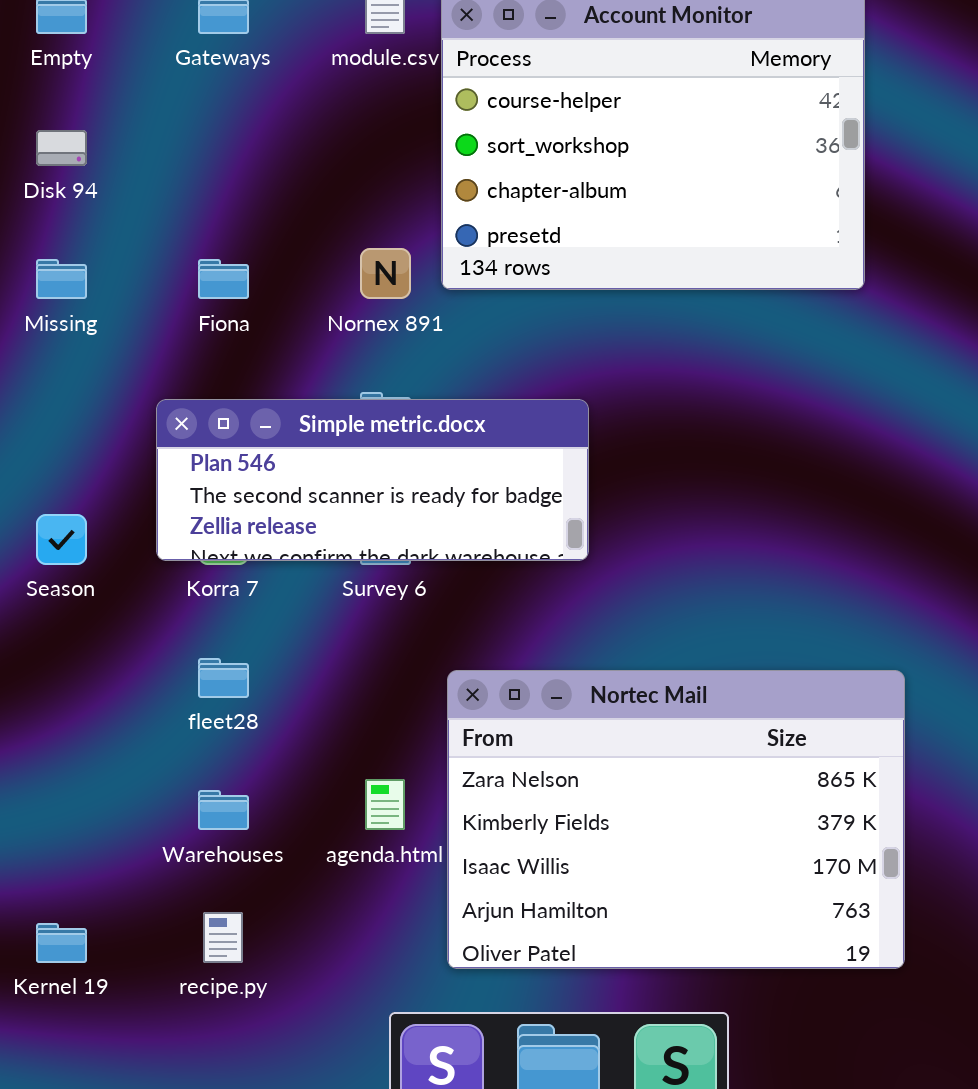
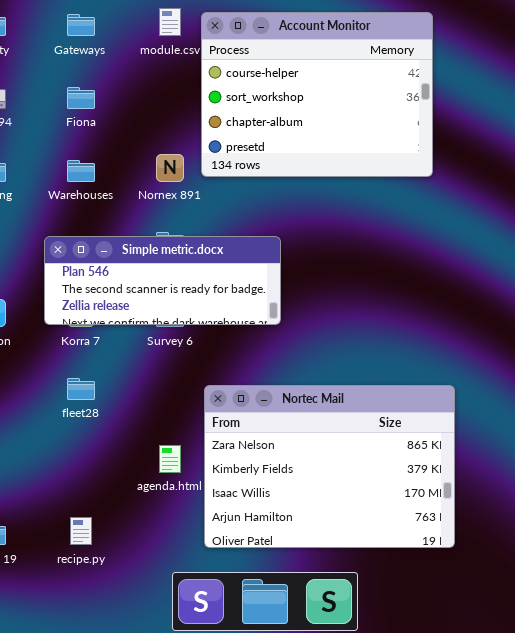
Fiona: [198,259,249,299] -> [67,87,95,109], moved
Warehouses: [198,790,249,830] -> [67,160,95,182], moved

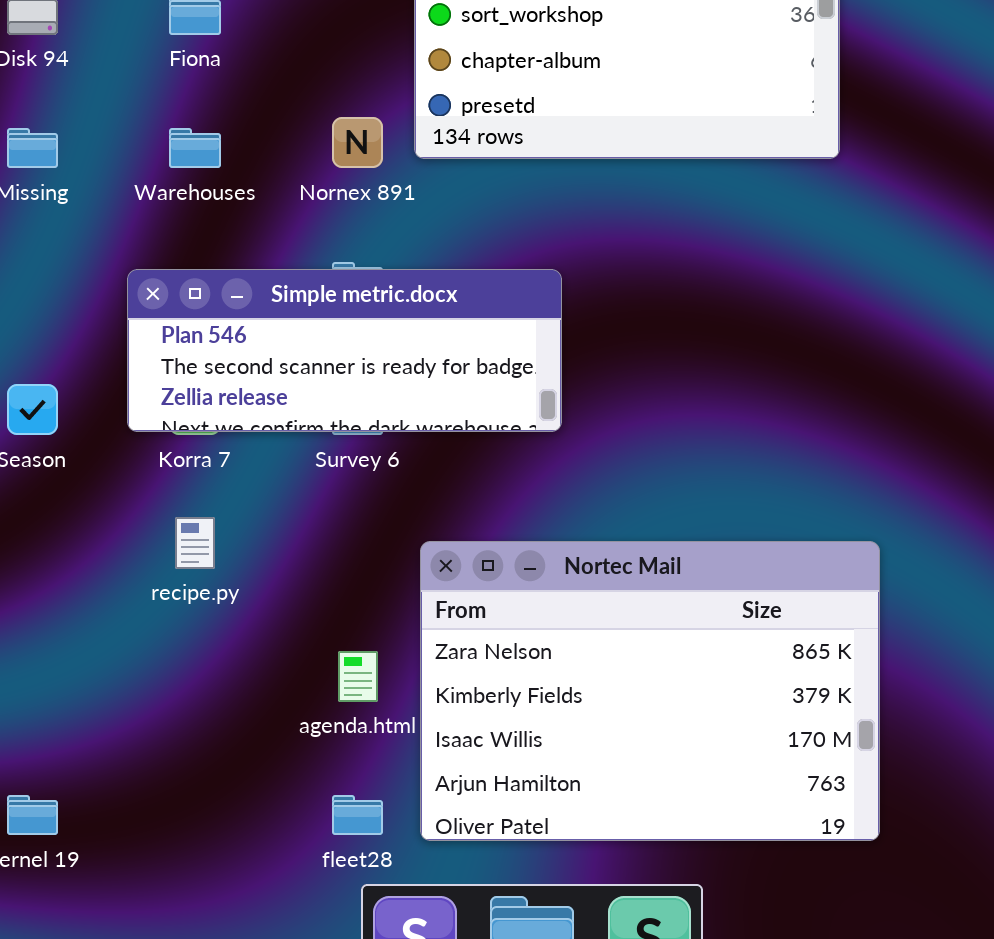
fleet28: [67,378,95,400] -> [332,795,383,835], moved
recipe.py: [70,517,92,545] -> [175,517,215,569], moved

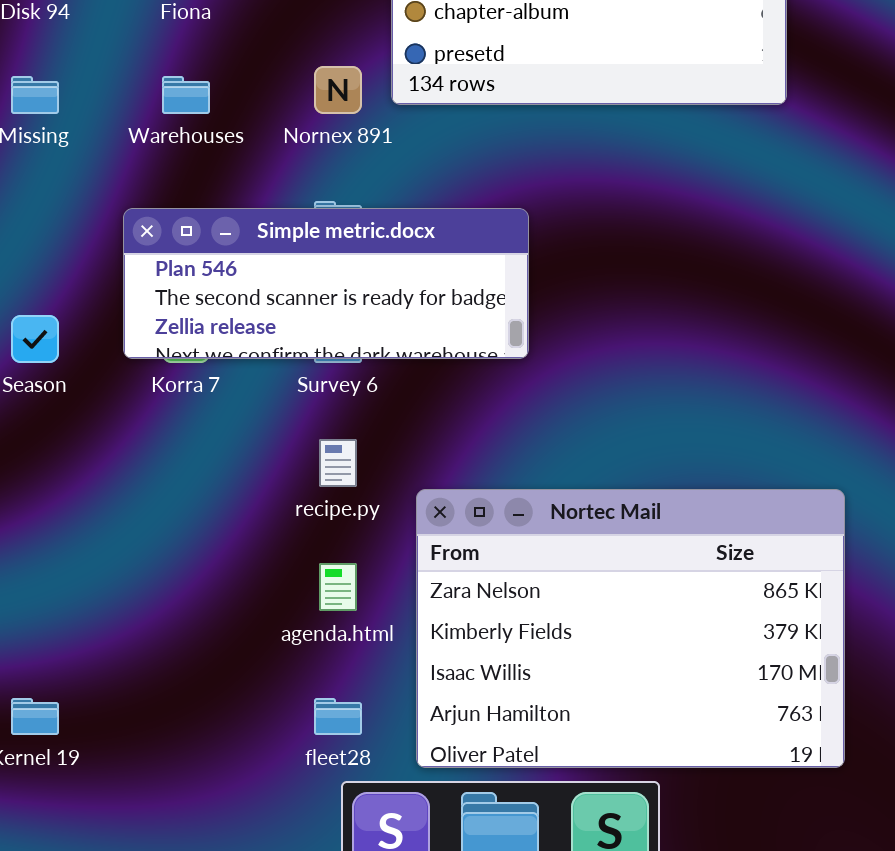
recipe.py: [175,517,215,569] -> [319,439,357,487], moved
Nortec Mail: [420,541,880,841] -> [416,489,845,768], moved

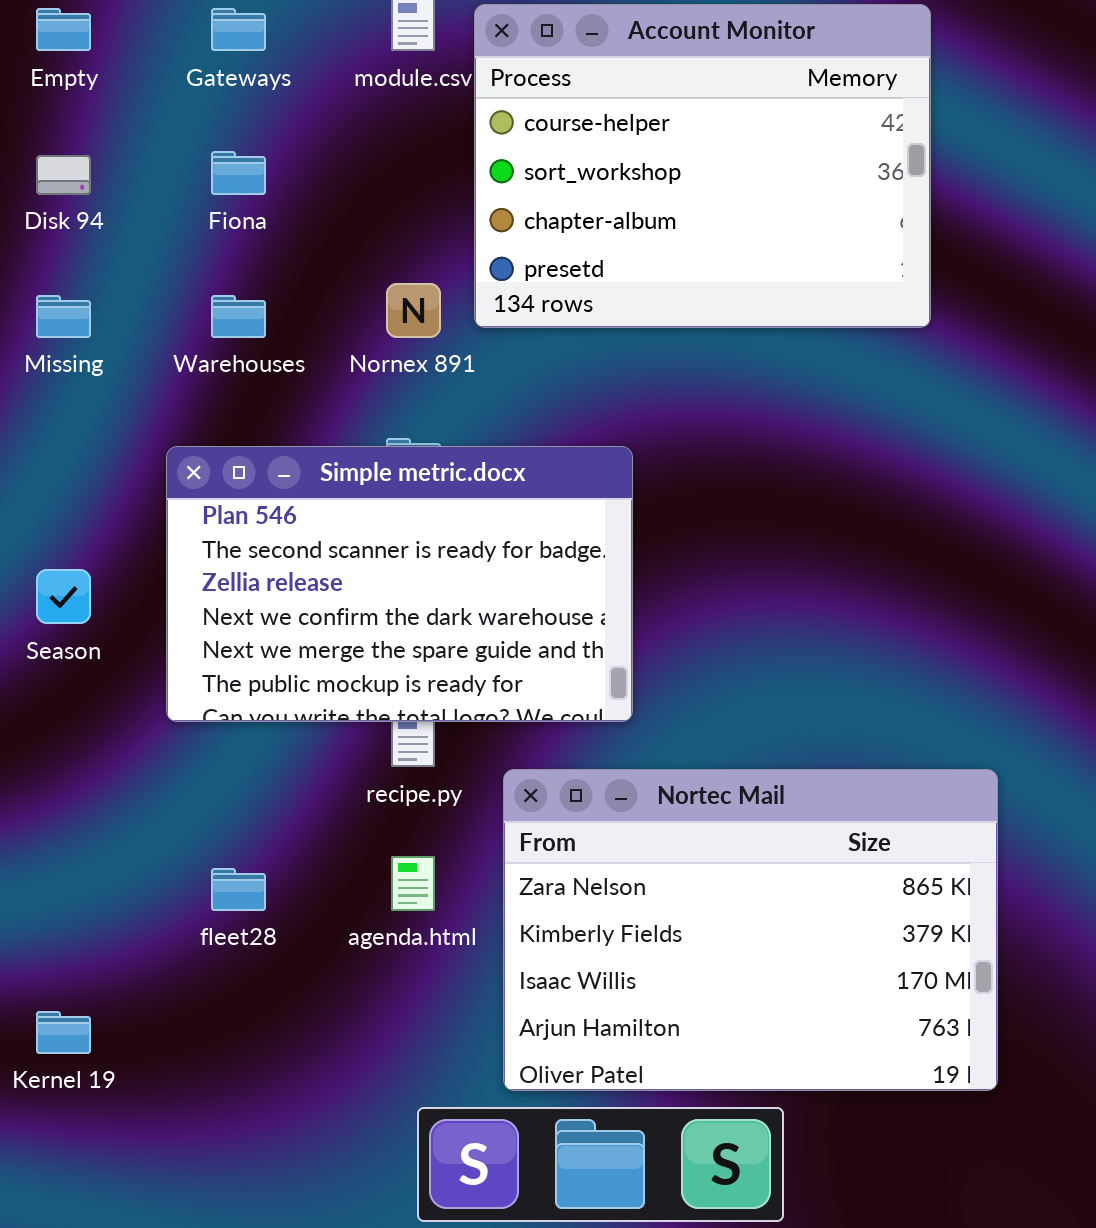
Simple metric.docx: [123,208,529,359] -> [166,446,633,722], resized
fleet28: [314,698,362,735] -> [211,868,266,911], moved

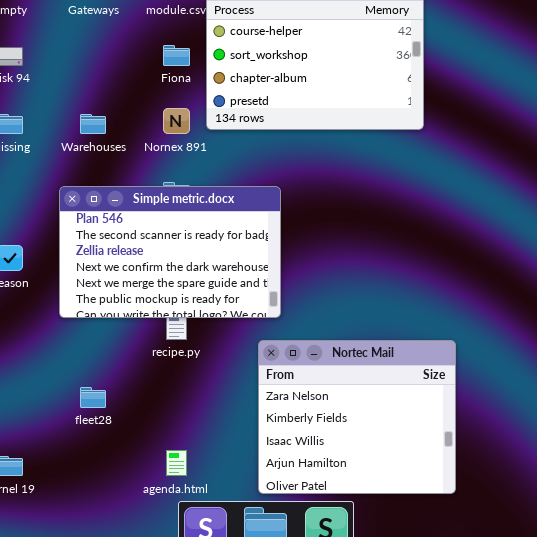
Fiona: [211,151,266,195] -> [163,45,190,66], moved
Nortec Mail: [503,769,998,1091] -> [258,340,456,494], resized
agenda.html: [391,856,435,911] -> [166,450,187,476], moved

